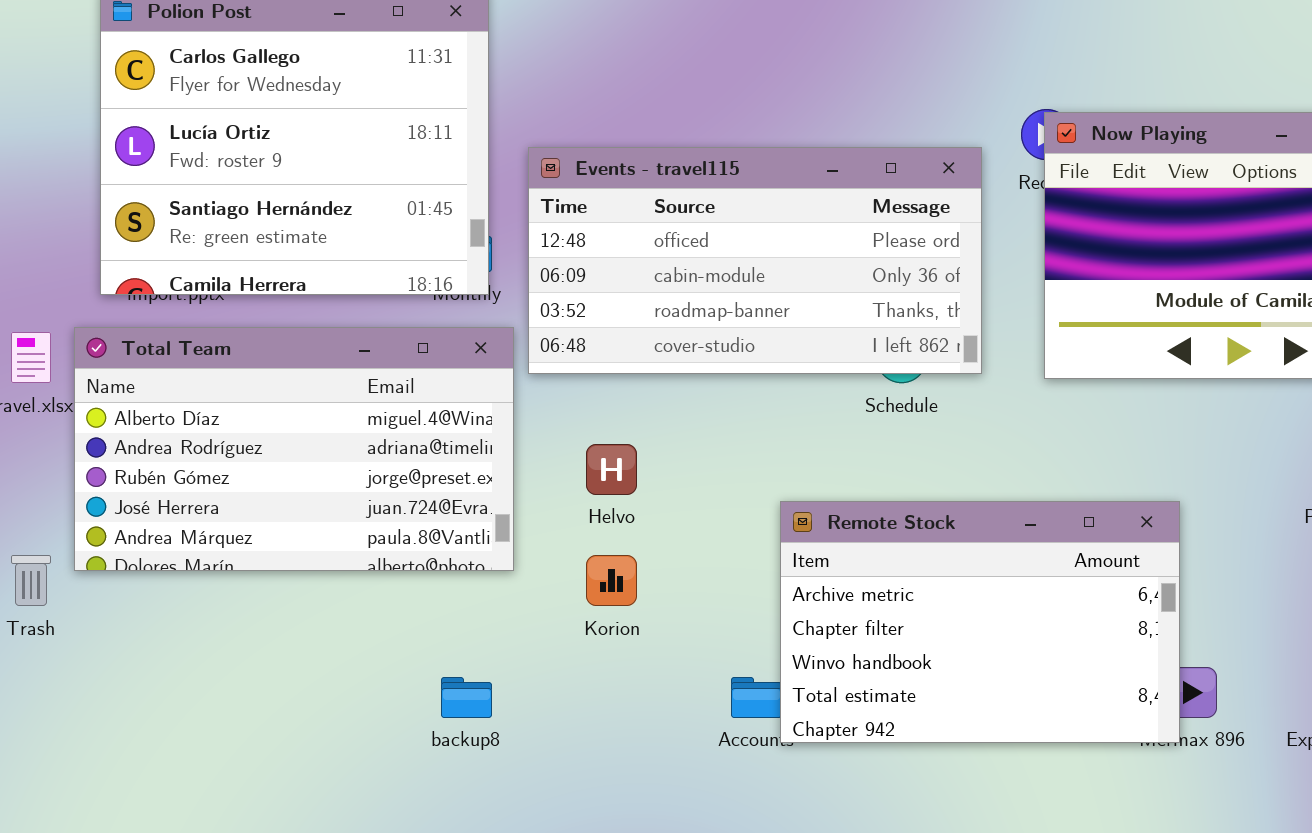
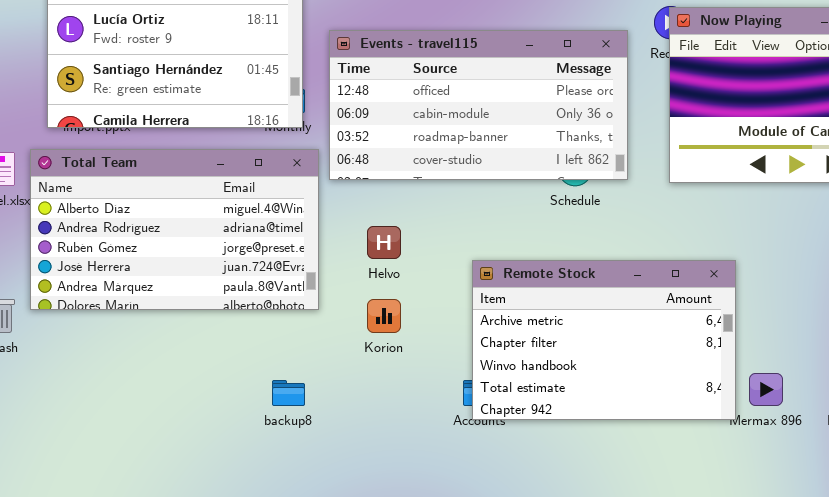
Remote Stock: [780,501,1180,743] -> [472,260,736,420], moved

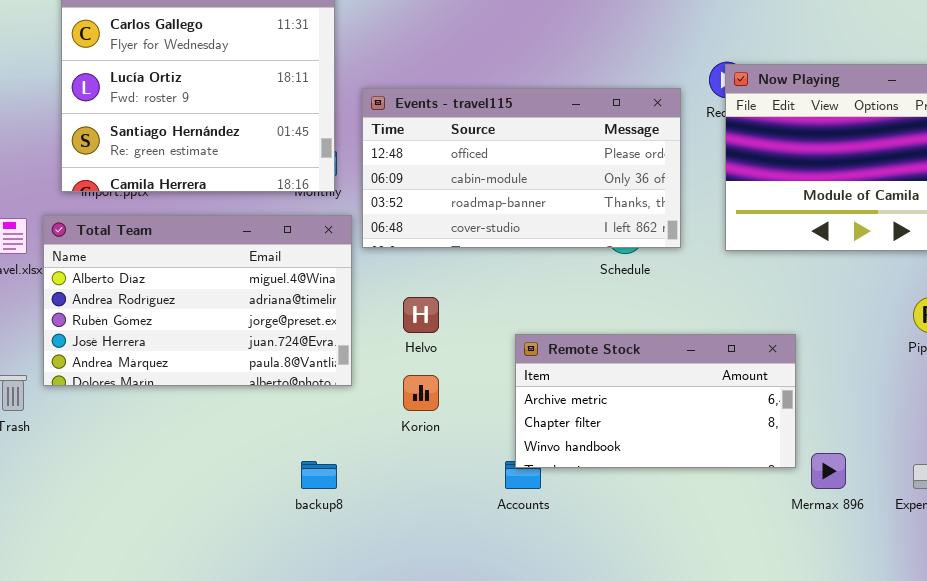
Remote Stock: [472,260,736,420] -> [515,334,796,468], resized

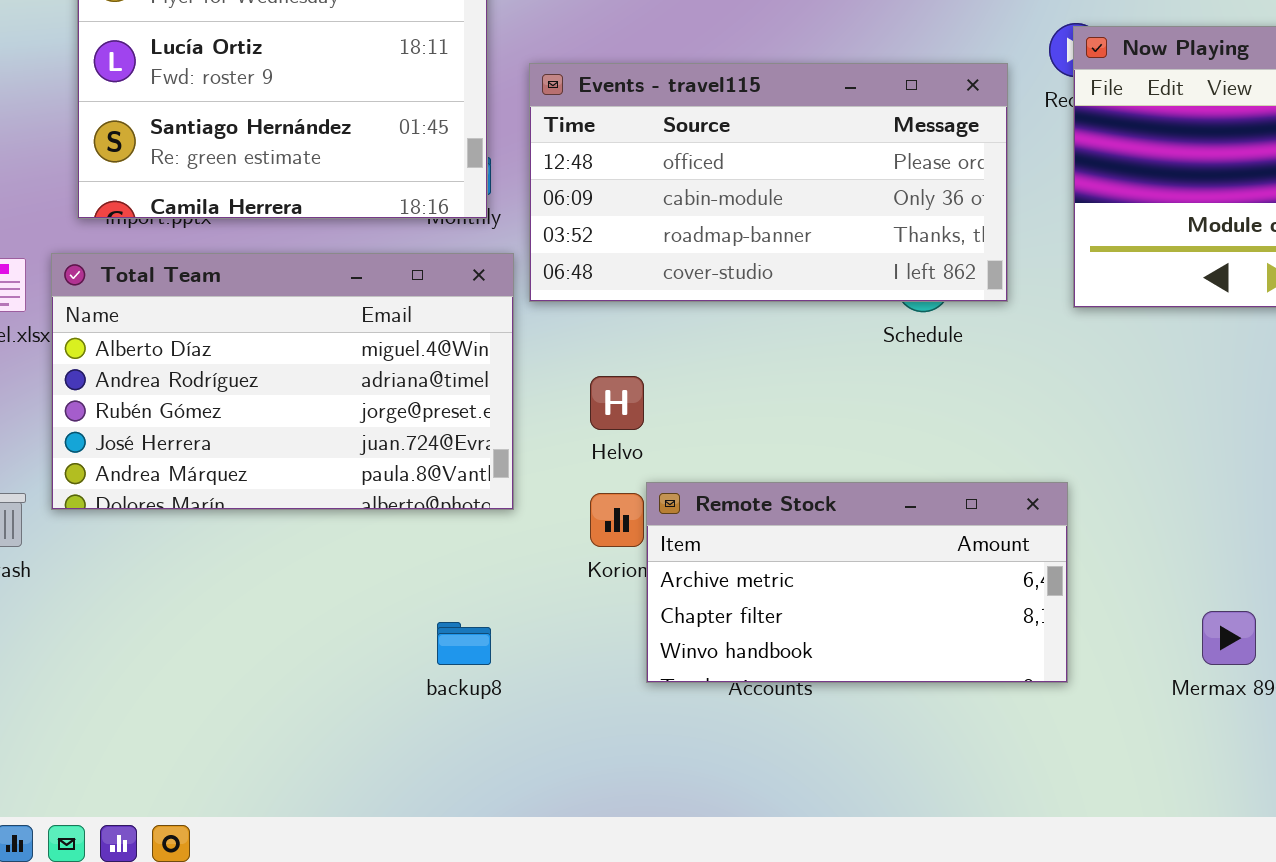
Remote Stock: [515,334,796,468] -> [646,482,1068,683], moved

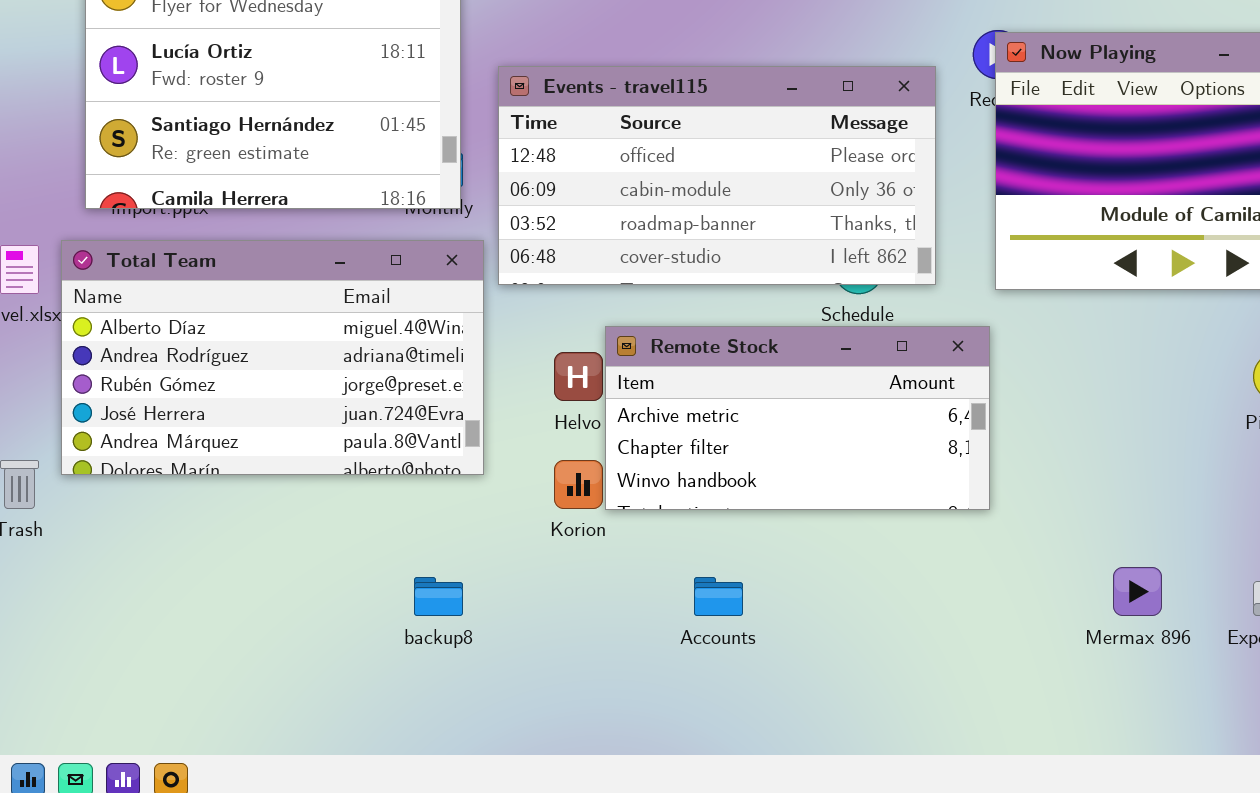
Remote Stock: [646,482,1068,683] -> [605,326,990,510], moved

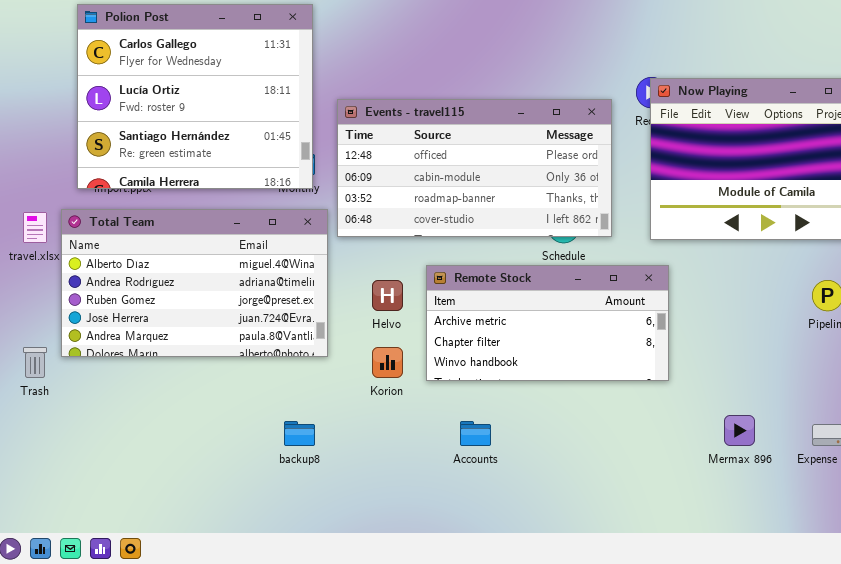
Remote Stock: [605,326,990,510] -> [426,265,669,381], moved

